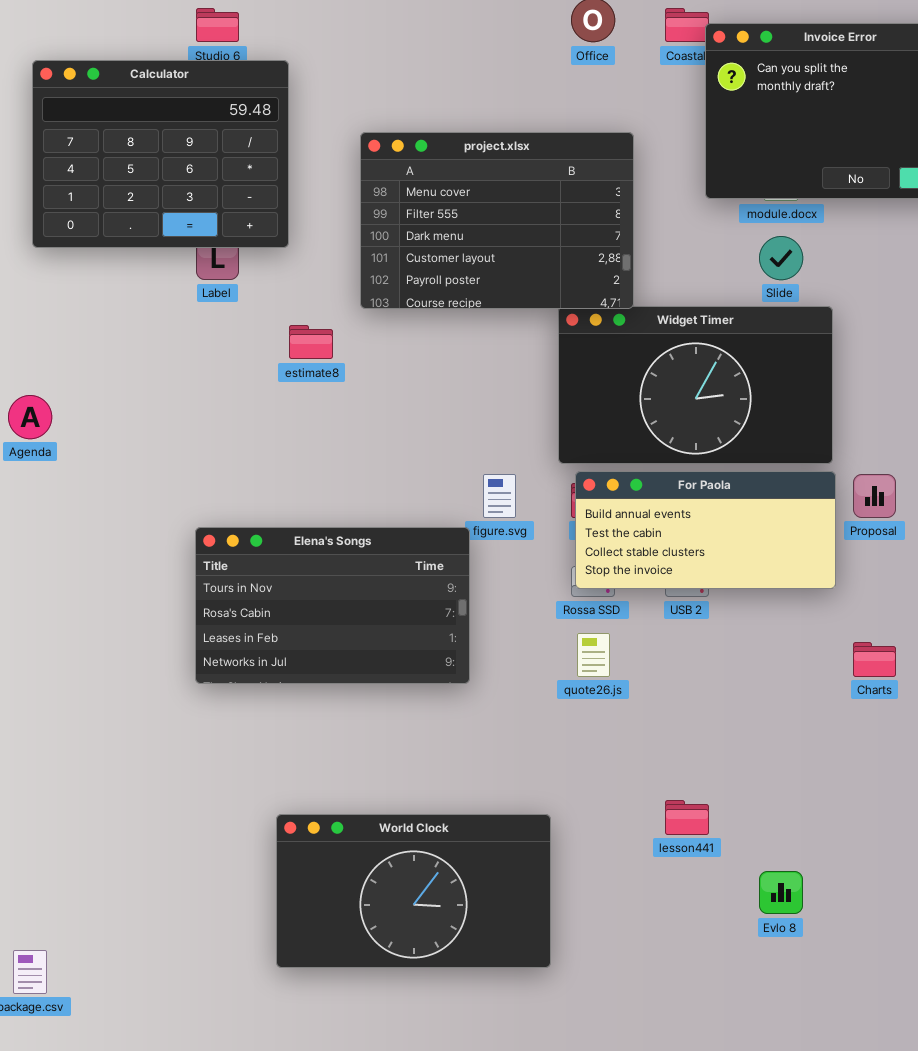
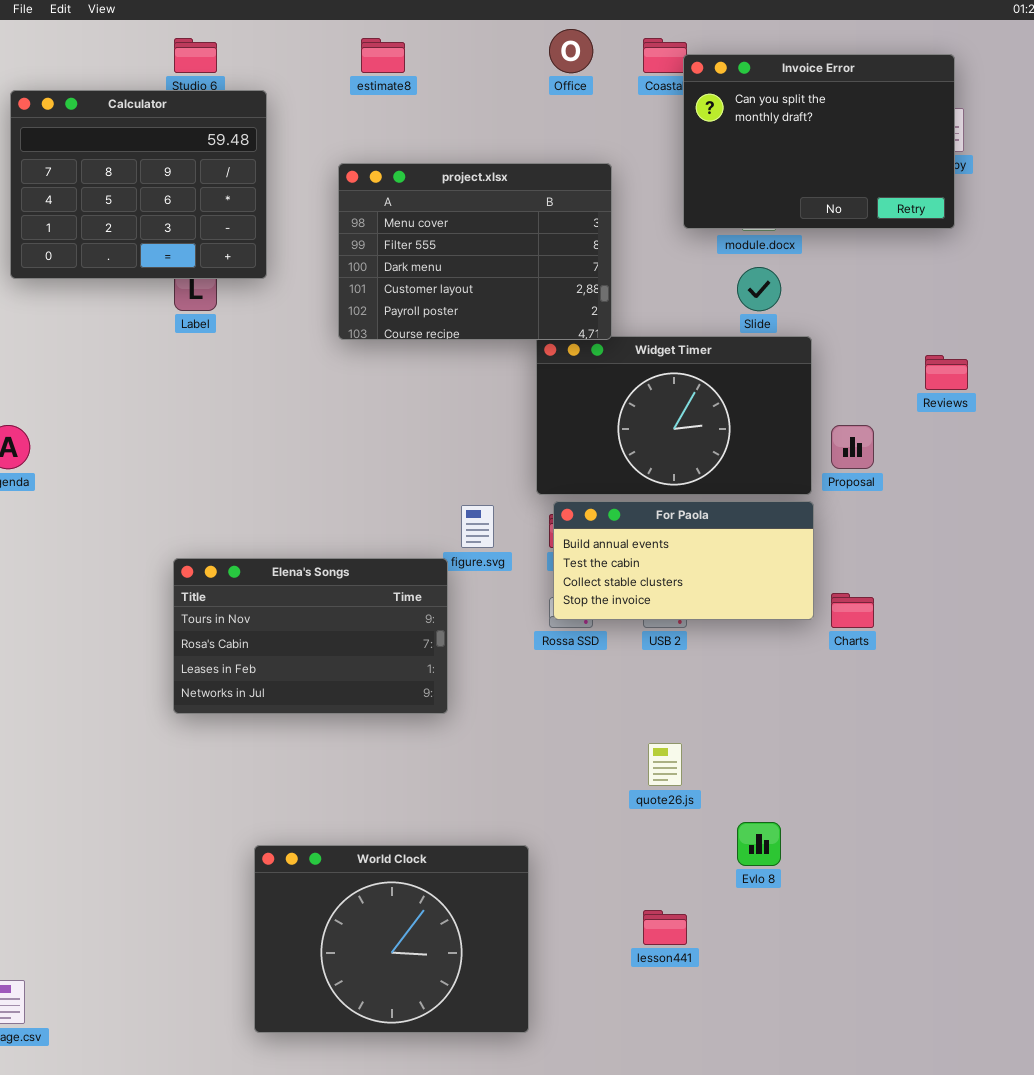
estimate8: [289,325,333,359] -> [361,38,405,73], moved
Proposal: [853,474,896,518] -> [831,425,874,469], moved
quote26.js: [577,633,610,677] -> [648,743,682,786], moved
Charts: [853,642,896,677] -> [831,593,874,628], moved
lesson441: [665,800,709,835] -> [643,910,687,945], moved
World Clock: [276,814,551,968] -> [254,845,529,1033], resized
Evlo 8: [759,871,803,914] -> [737,822,781,866], moved

